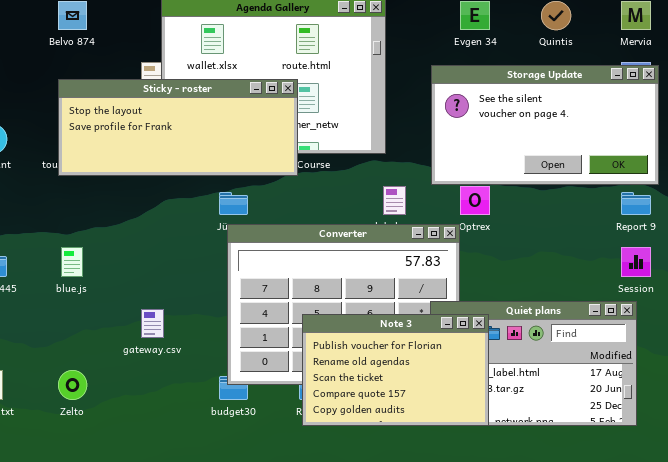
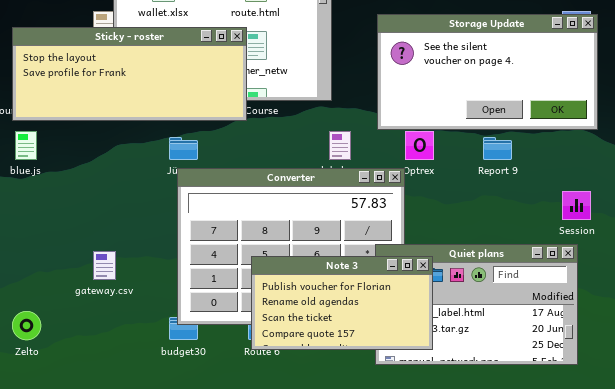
Report 9: [621,192,651,215] -> [483,137,512,160], moved
blue.js: [61,247,83,277] -> [15,131,37,160], moved
Note 3: [302,314,489,426] -> [251,256,433,350], resized

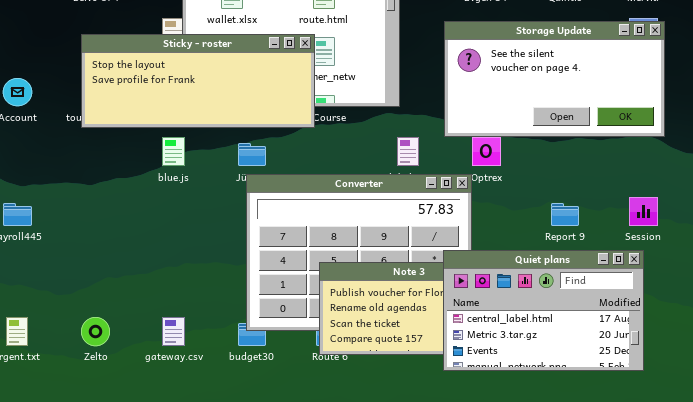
blue.js: [15,131,37,160] -> [162,137,185,166], moved
Report 9: [483,137,512,160] -> [551,203,579,226], moved
Quiet plans: [375,244,578,365] -> [443,250,644,371], raised
gateway.csv: [93,251,116,280] -> [162,317,185,346], moved

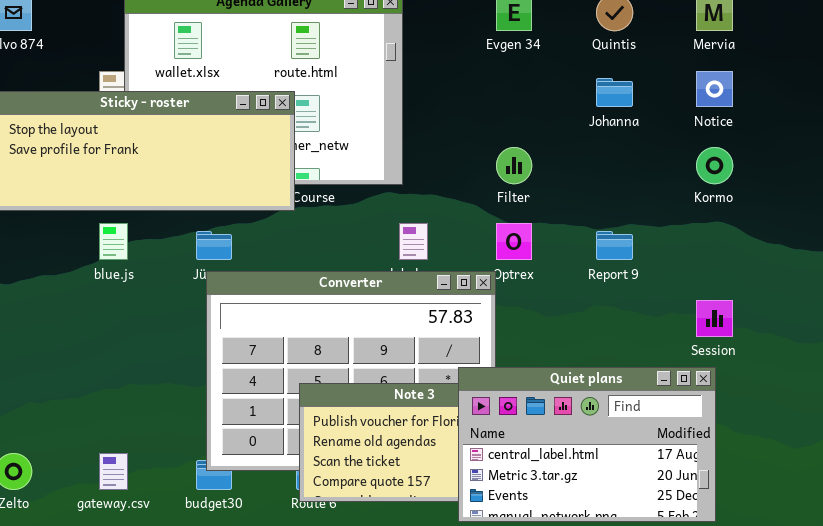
Storage Update: [444,21,665,137] -> none, closed
Report 9: [551,203,579,226] -> [596,231,633,260], moved

